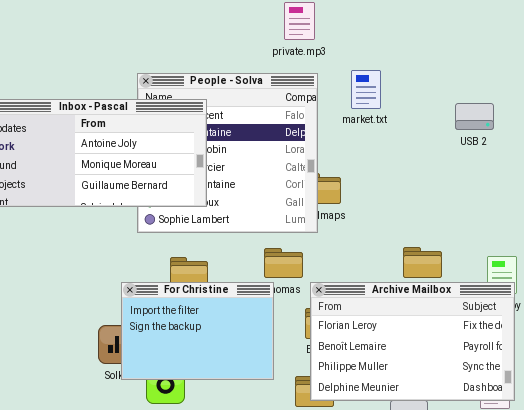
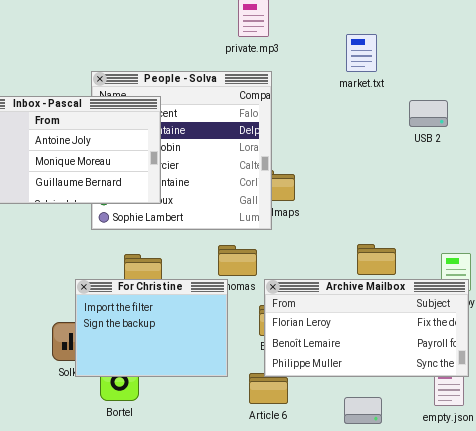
market.txt: [351,70,381,109] -> [346,34,377,72], moved
Archive Mailbox: [310,282,515,401] -> [264,279,469,377], resized

